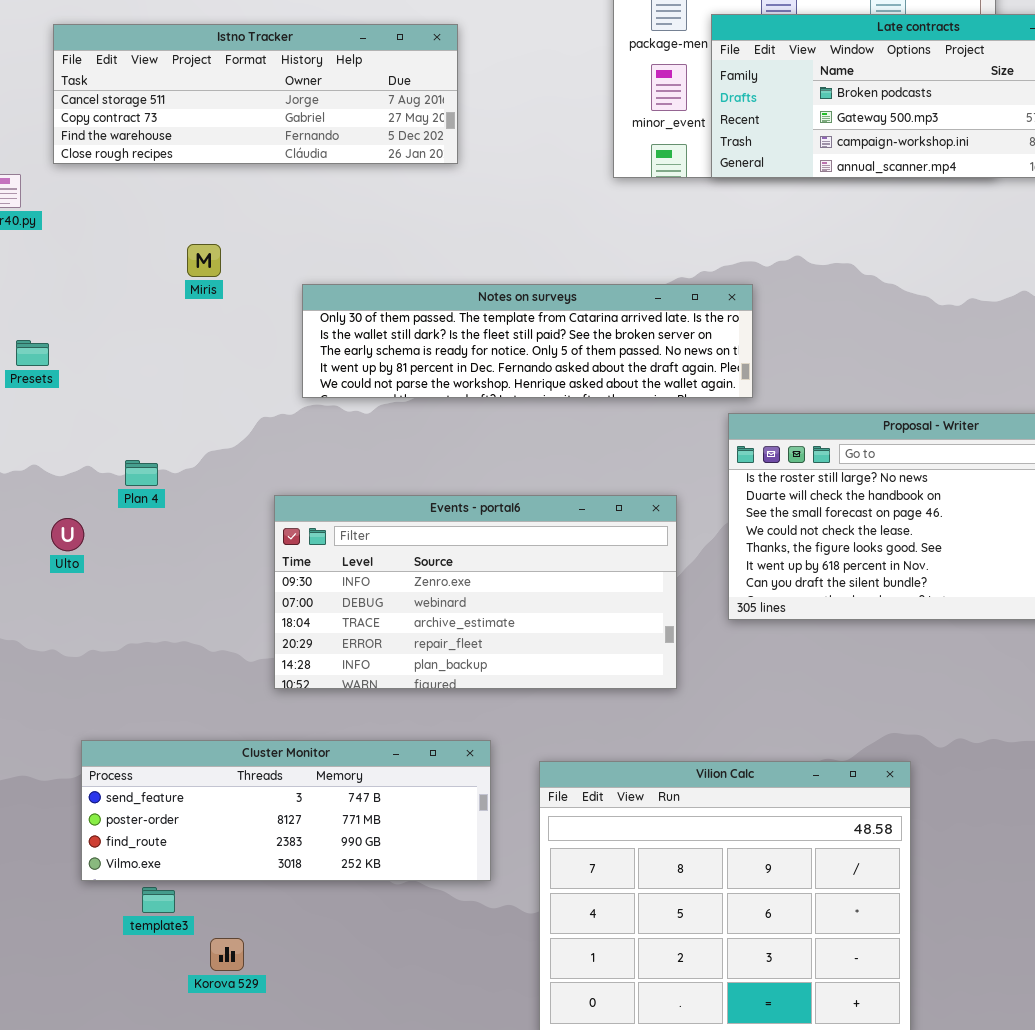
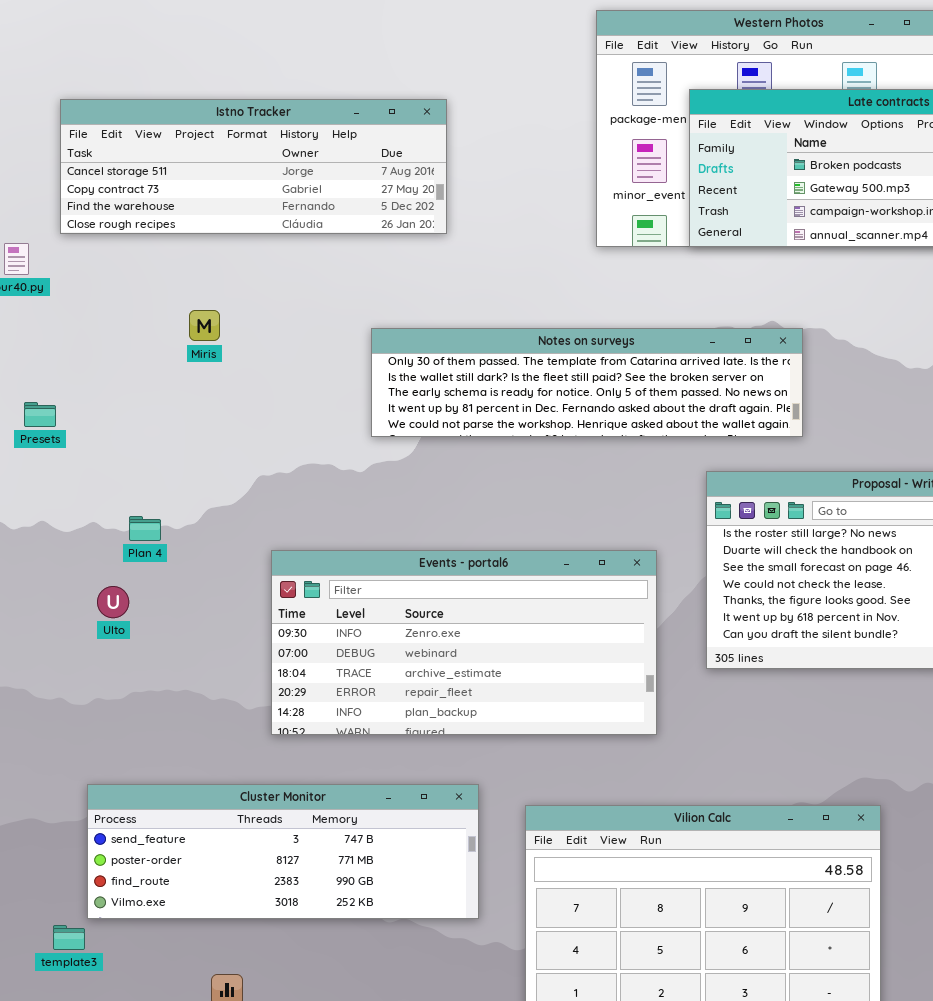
Notes on surveys: [302,284,753,398] -> [371,328,803,437], moved
Ulto: [51,518,84,551] -> [97,586,129,618], moved
template3: [142,887,175,913] -> [53,925,85,950], moved

